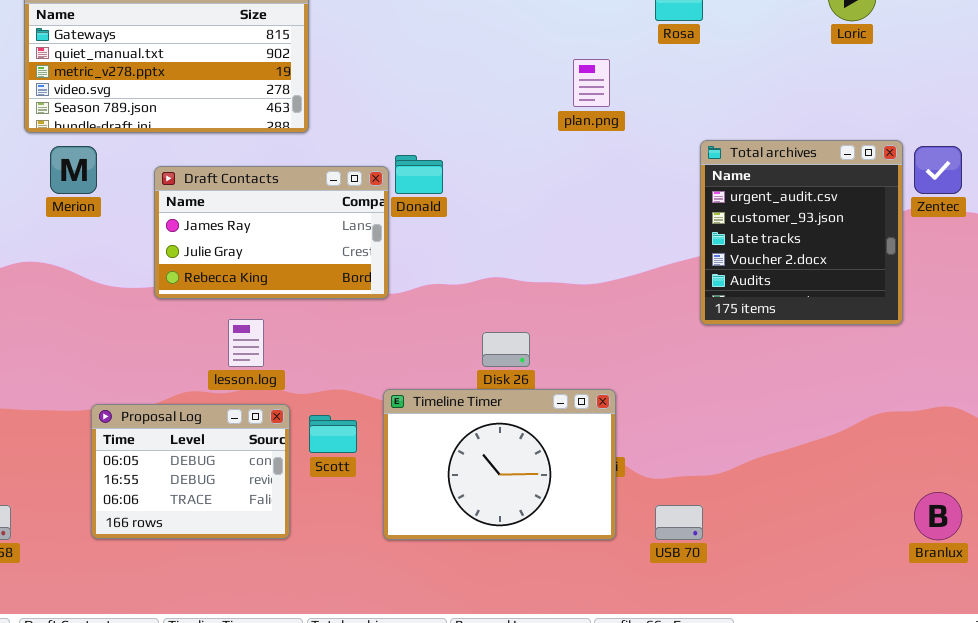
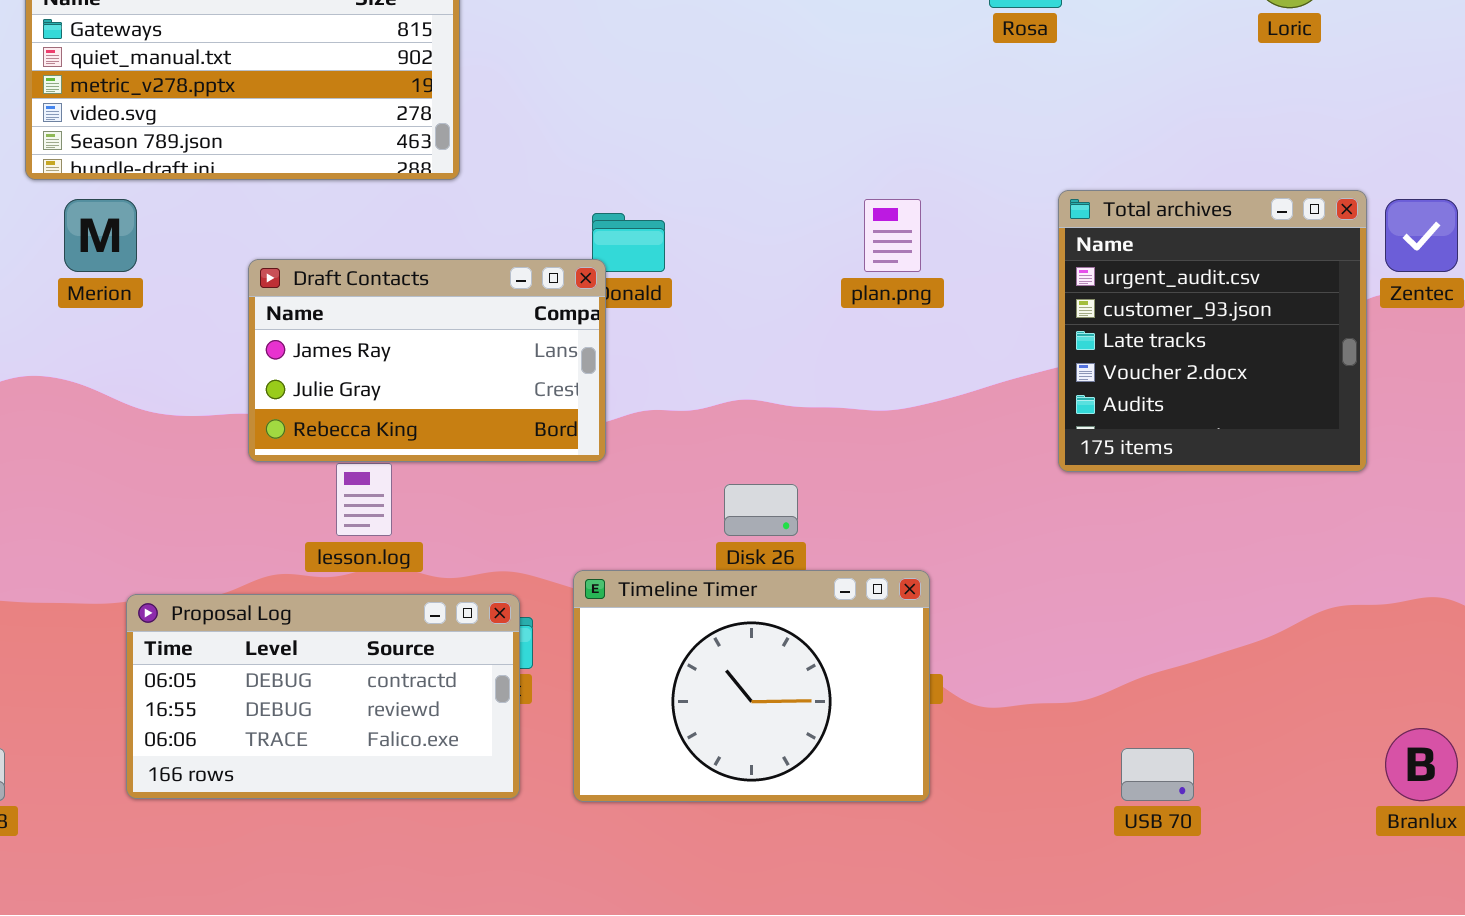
plan.png: [573,59,610,107] -> [864,199,921,272], moved
Draft Contacts: [154,166,389,299] -> [248,259,606,462], moved
Proposal Log: [91,404,290,539] -> [126,594,520,799], resized
USB 70: [655,505,703,540] -> [1121,748,1194,801], moved

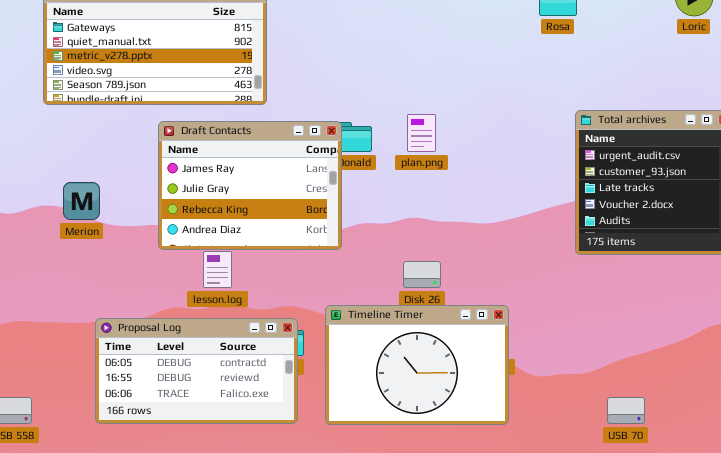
Merion: [64,199,137,272] -> [63,182,100,220], moved
plan.png: [864,199,921,272] -> [407,114,436,152], moved
Draft Contacts: [248,259,606,462] -> [158,121,342,250], resized

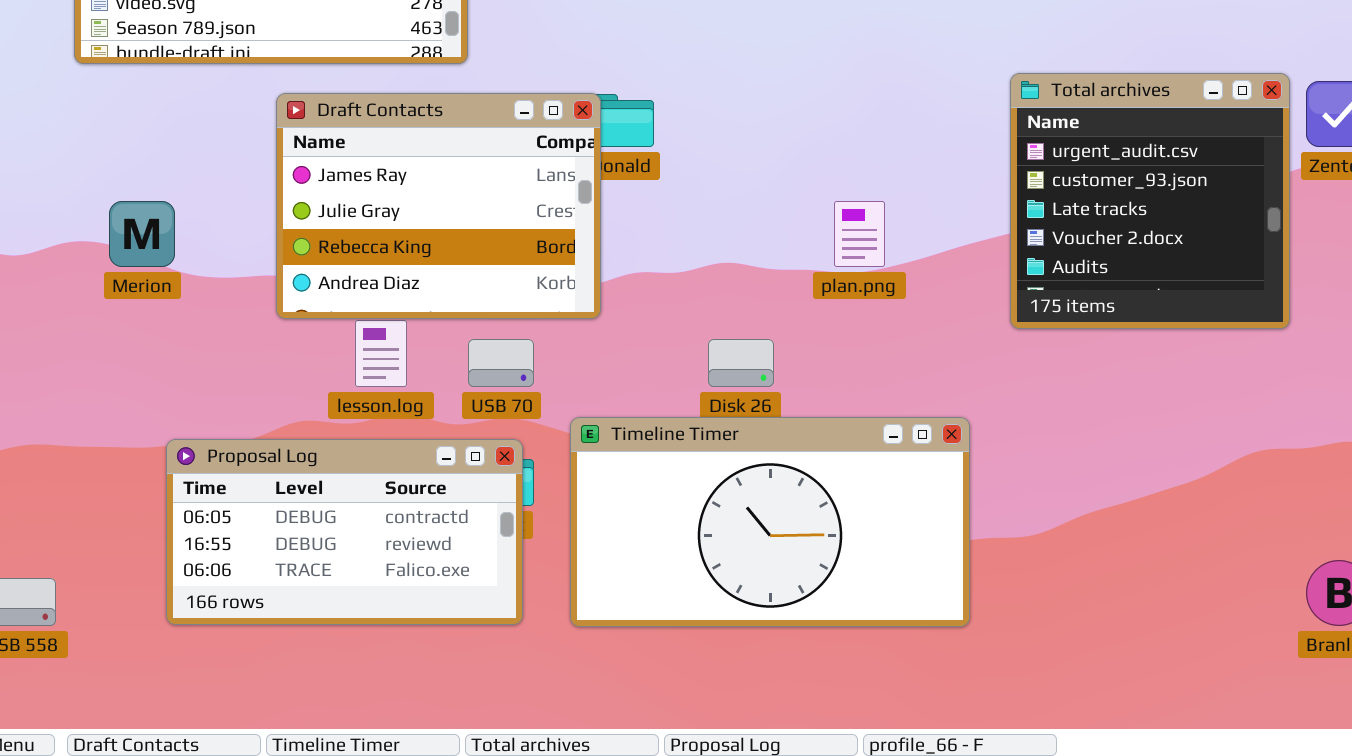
plan.png: [407,114,436,152] -> [834,201,885,267], moved
Timeline Timer: [325,305,509,425] -> [570,417,970,627], resized
USB 70: [607,397,645,424] -> [468,339,534,387], moved

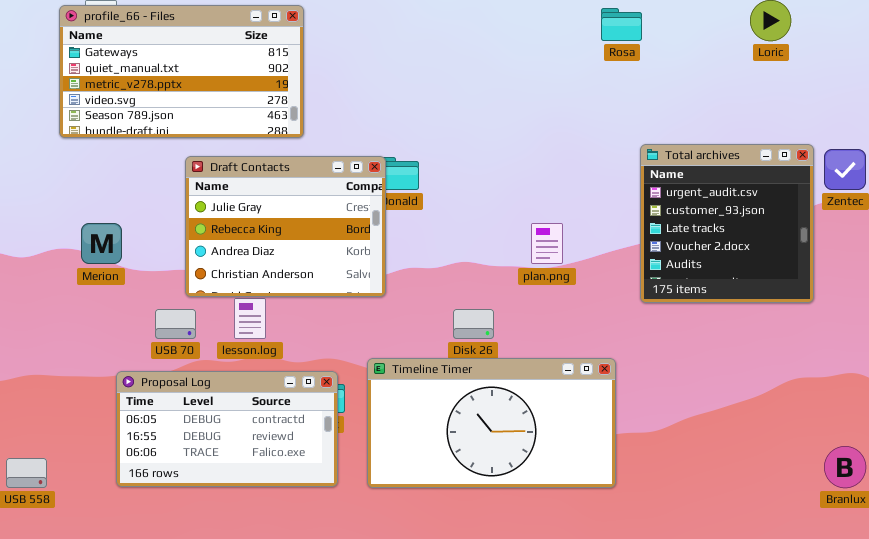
Draft Contacts: [276,93,601,319] -> [185,156,386,297], scrolled down 1 row
USB 70: [468,339,534,387] -> [155,309,196,339], moved

